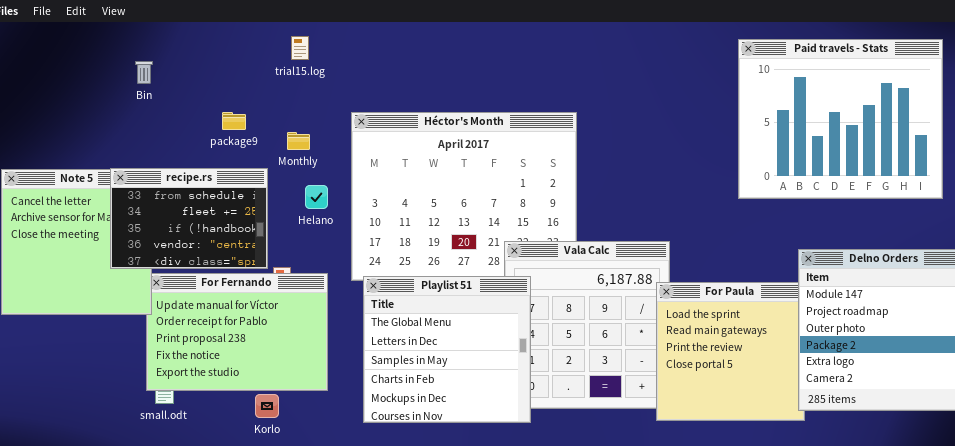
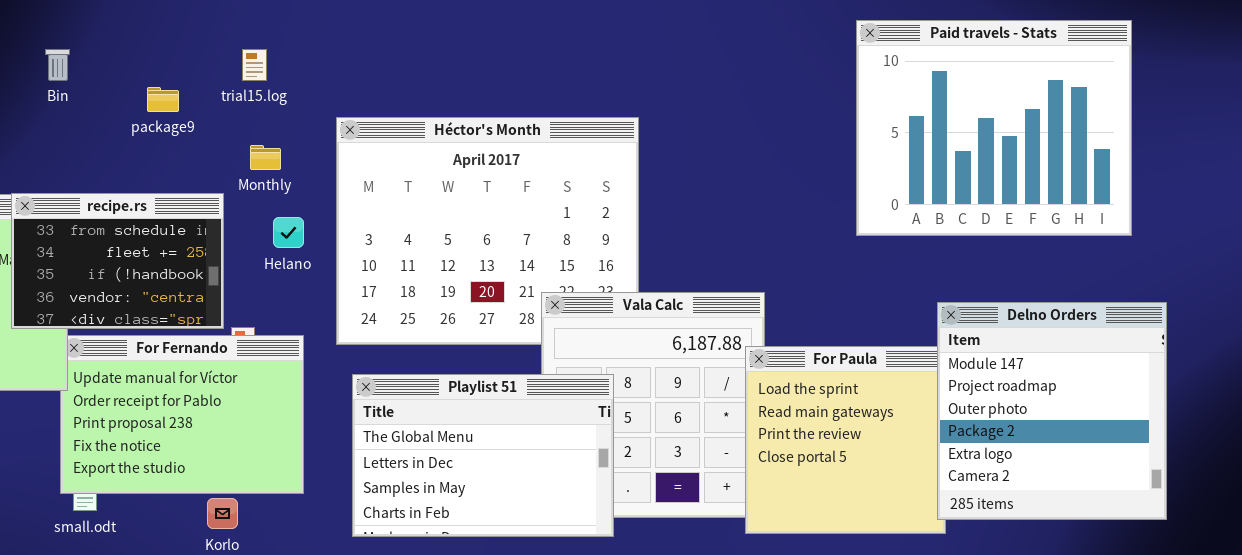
trial15.log: [291,36,309,60] -> [242,49,267,81], moved
package9: [222,112,246,130] -> [147,87,179,112], moved
Playlist 51: [363,276,531,423] -> [352,374,614,537], resized

